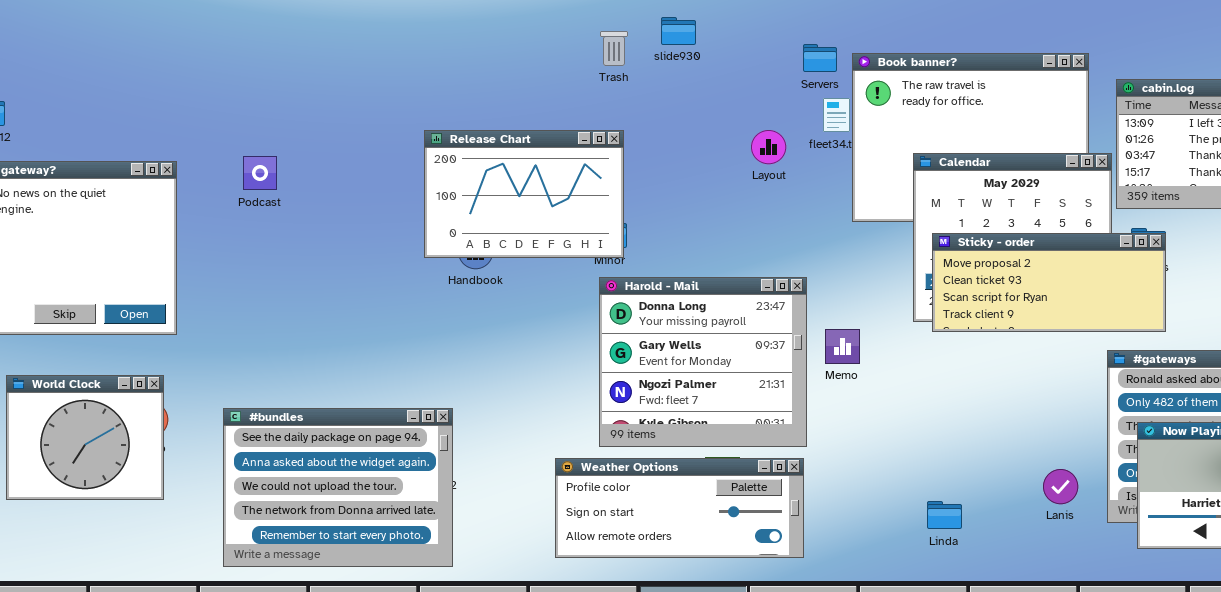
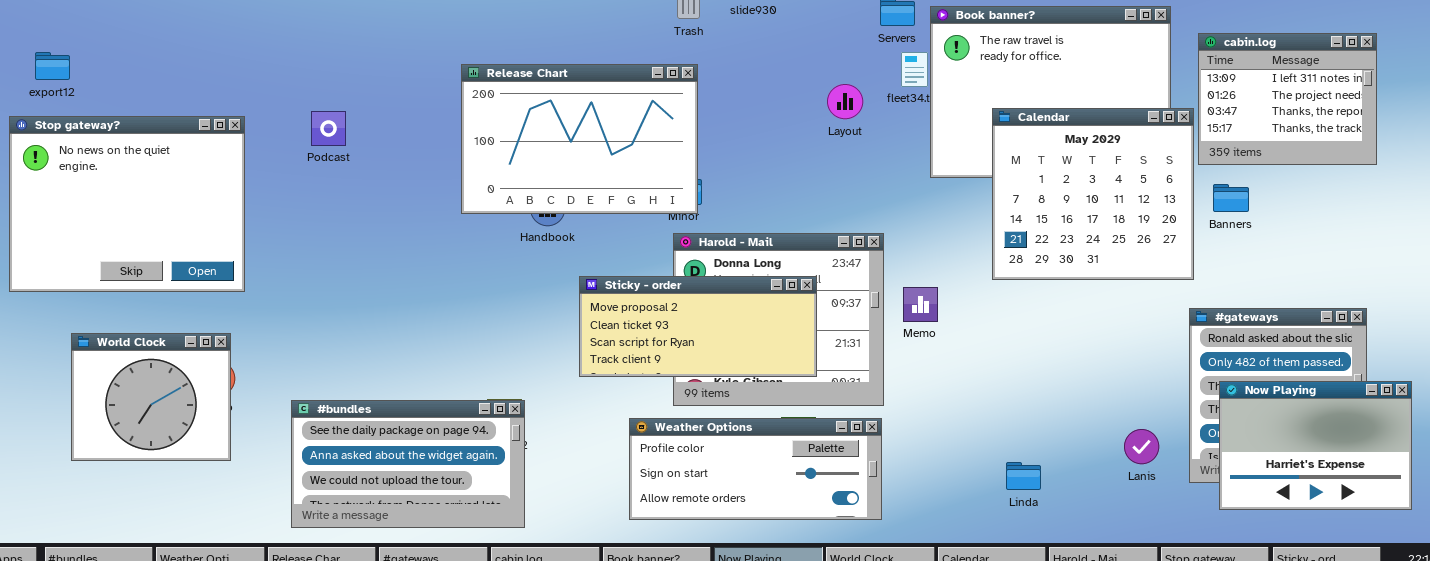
Release Chart: [424,130,624,258] -> [461,64,698,214], resized
Sticky - order: [932,233,1166,332] -> [579,276,817,377], moved
#bundles: [223,408,453,567] -> [291,400,525,528], resized

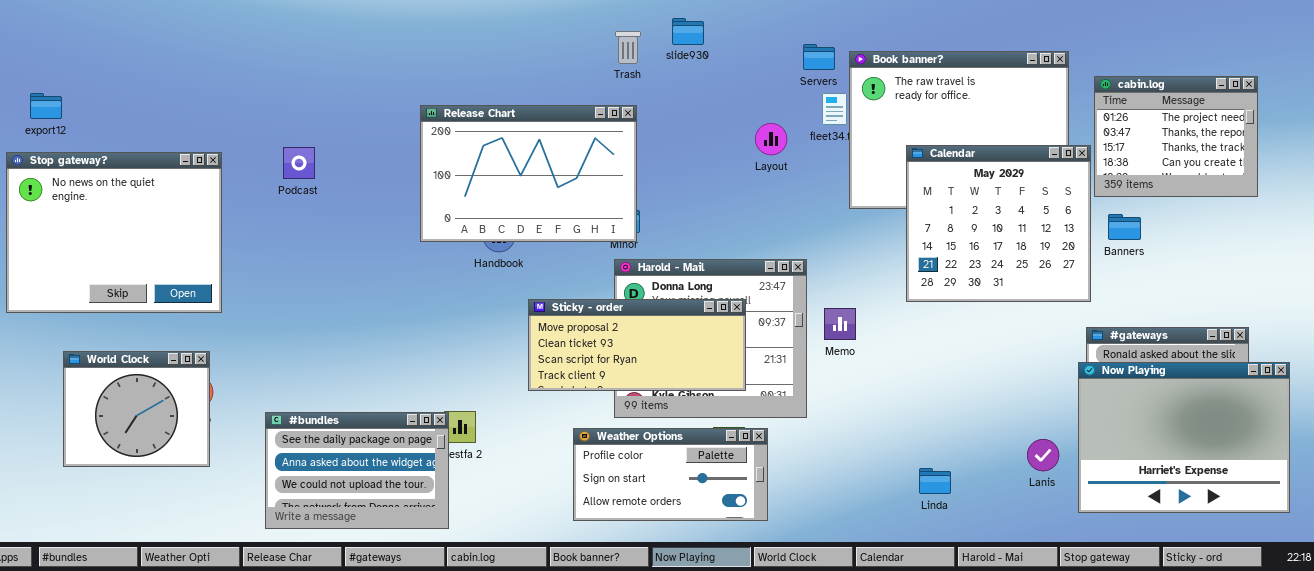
cabin.log: [1198,33,1377,165] -> [1094,76,1258,197], scrolled down 1 row
Now Playing: [1219,381,1412,510] -> [1078,362,1290,513], resized
#bundles: [291,400,525,528] -> [265,412,449,529], resized
Weather Options: [629,418,882,520] -> [573,428,768,521], resized

